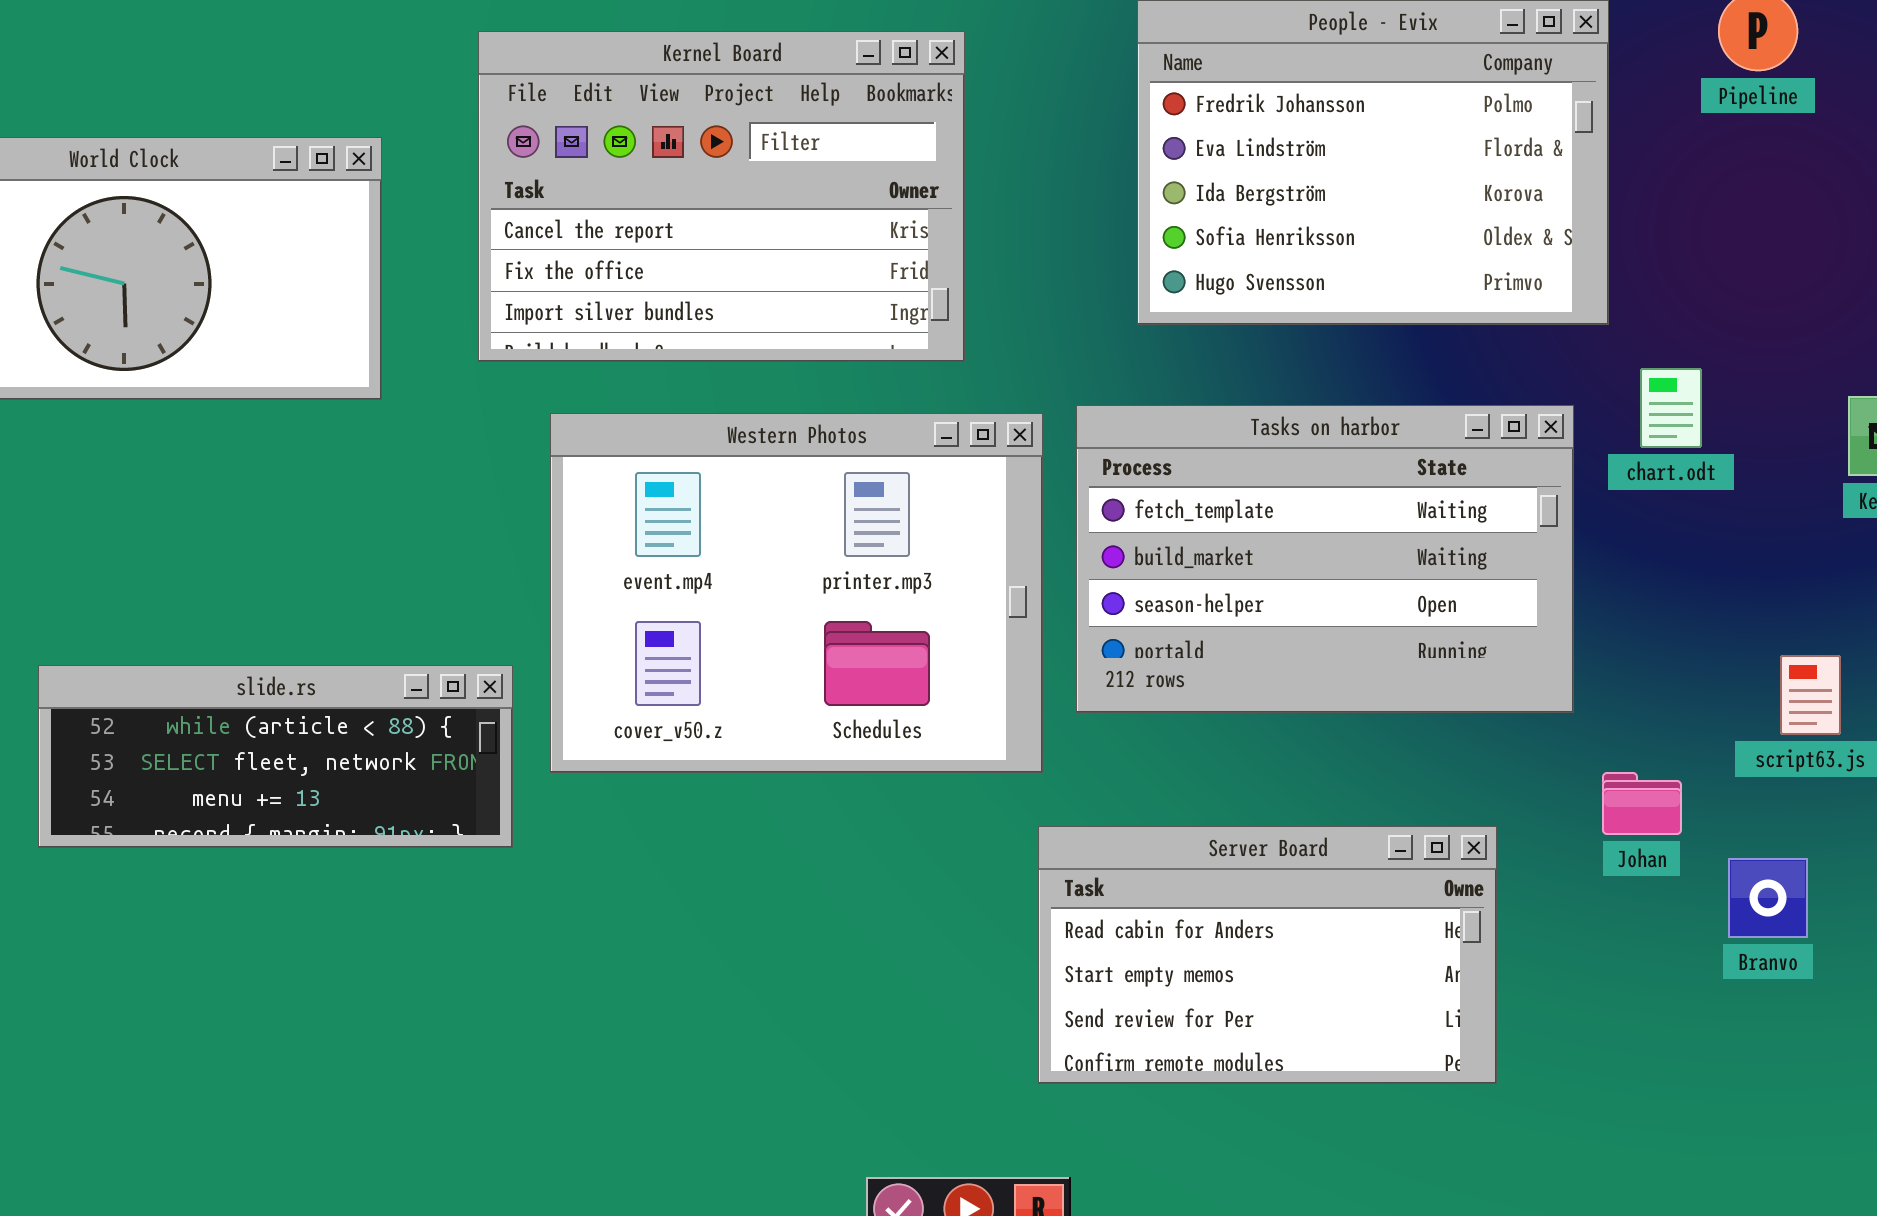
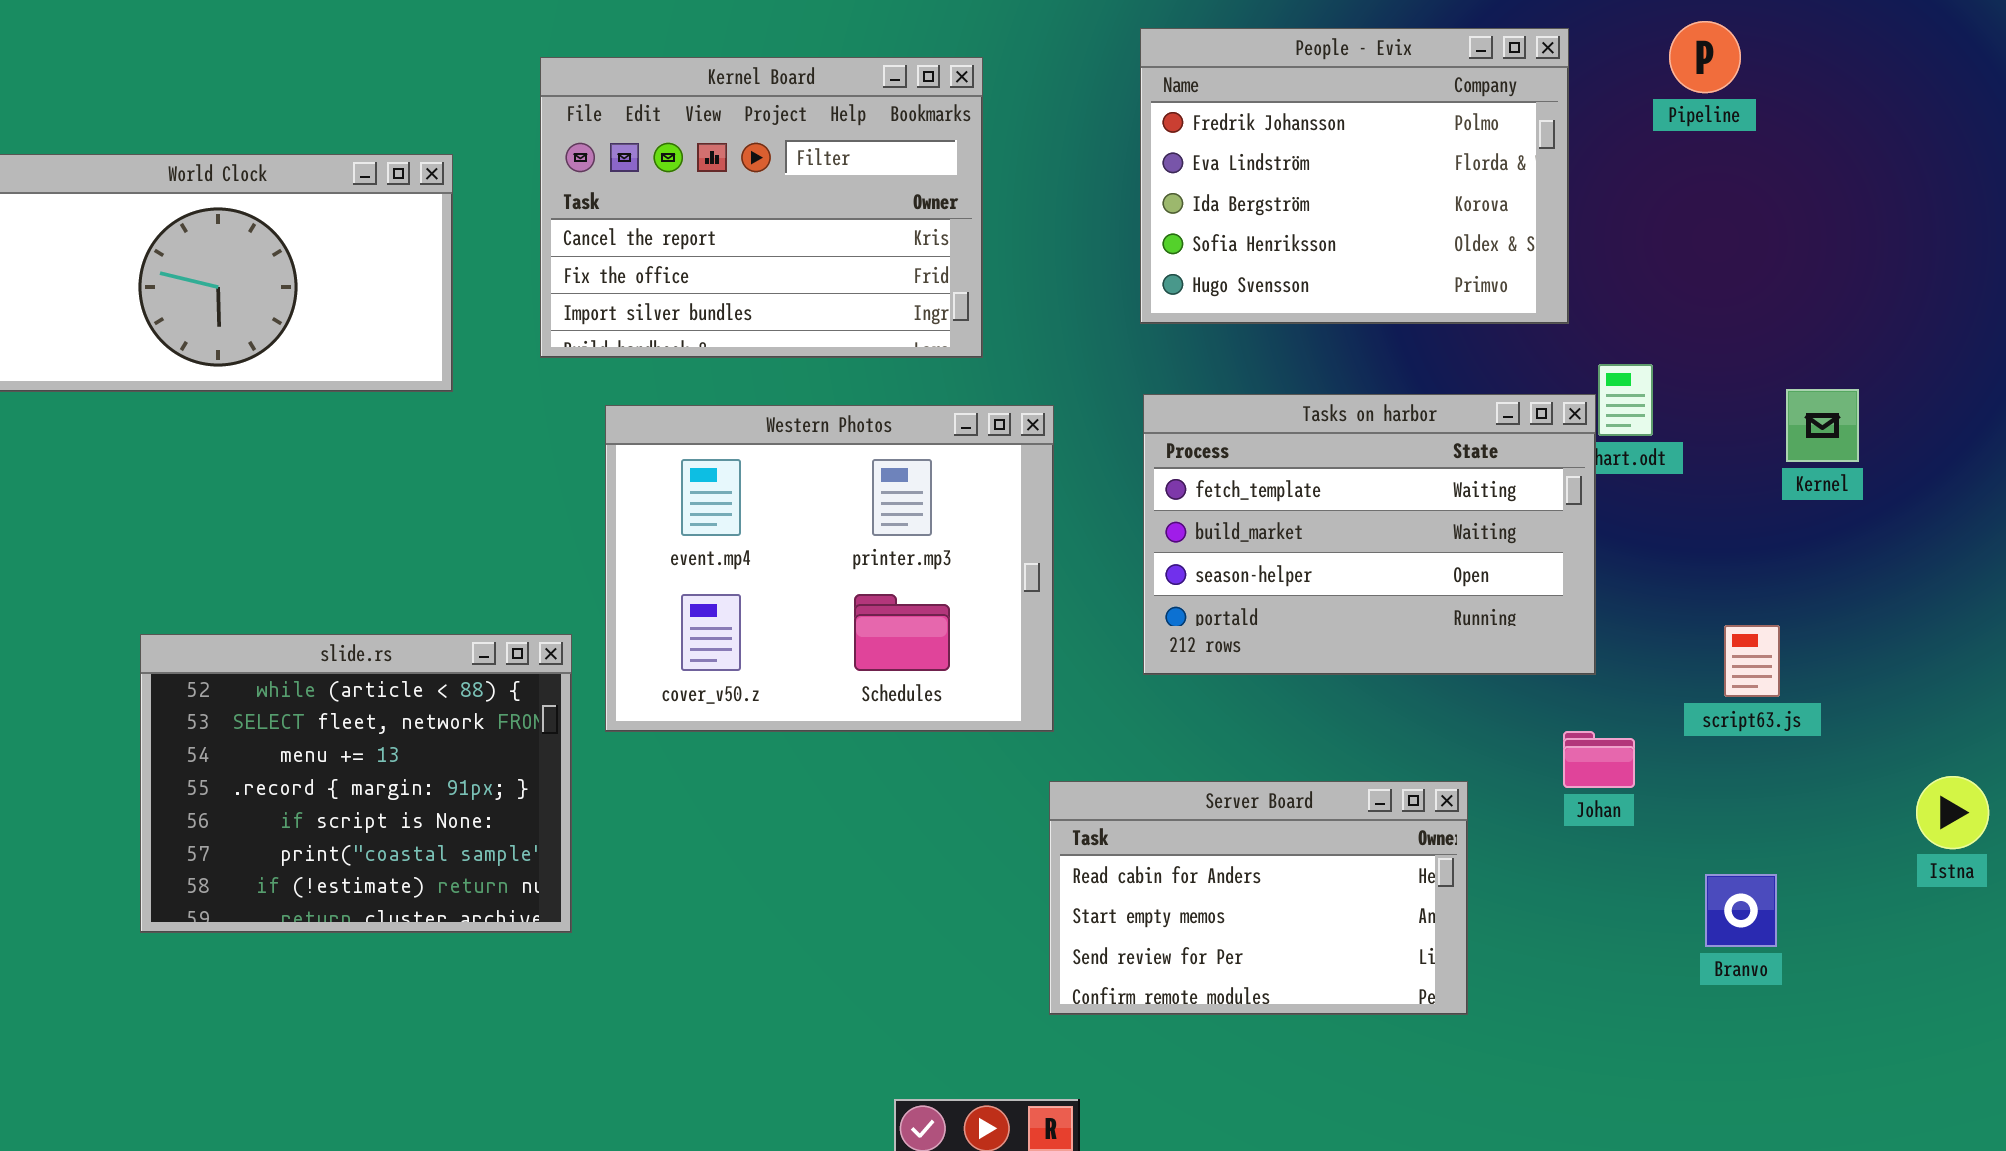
Tasks on harbor: [1076,405,1574,713] -> [1143,394,1596,675], moved
slide.rs: [38,665,513,848] -> [140,634,572,933], resized
Branvo: [1728,858,1808,938] -> [1705,874,1777,947], moved

